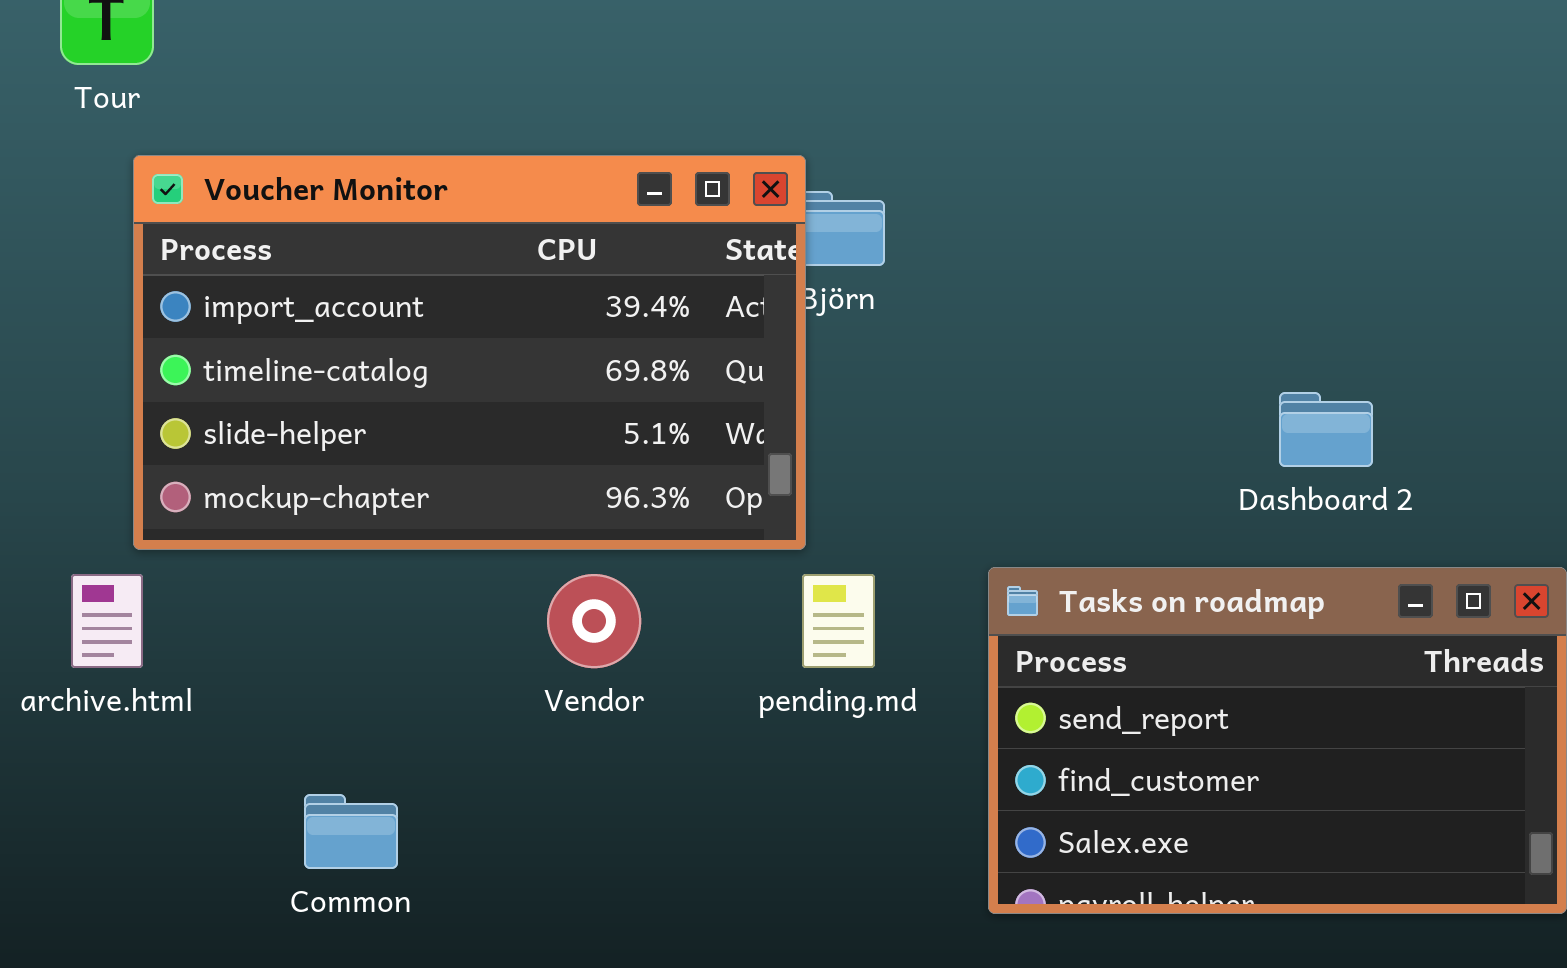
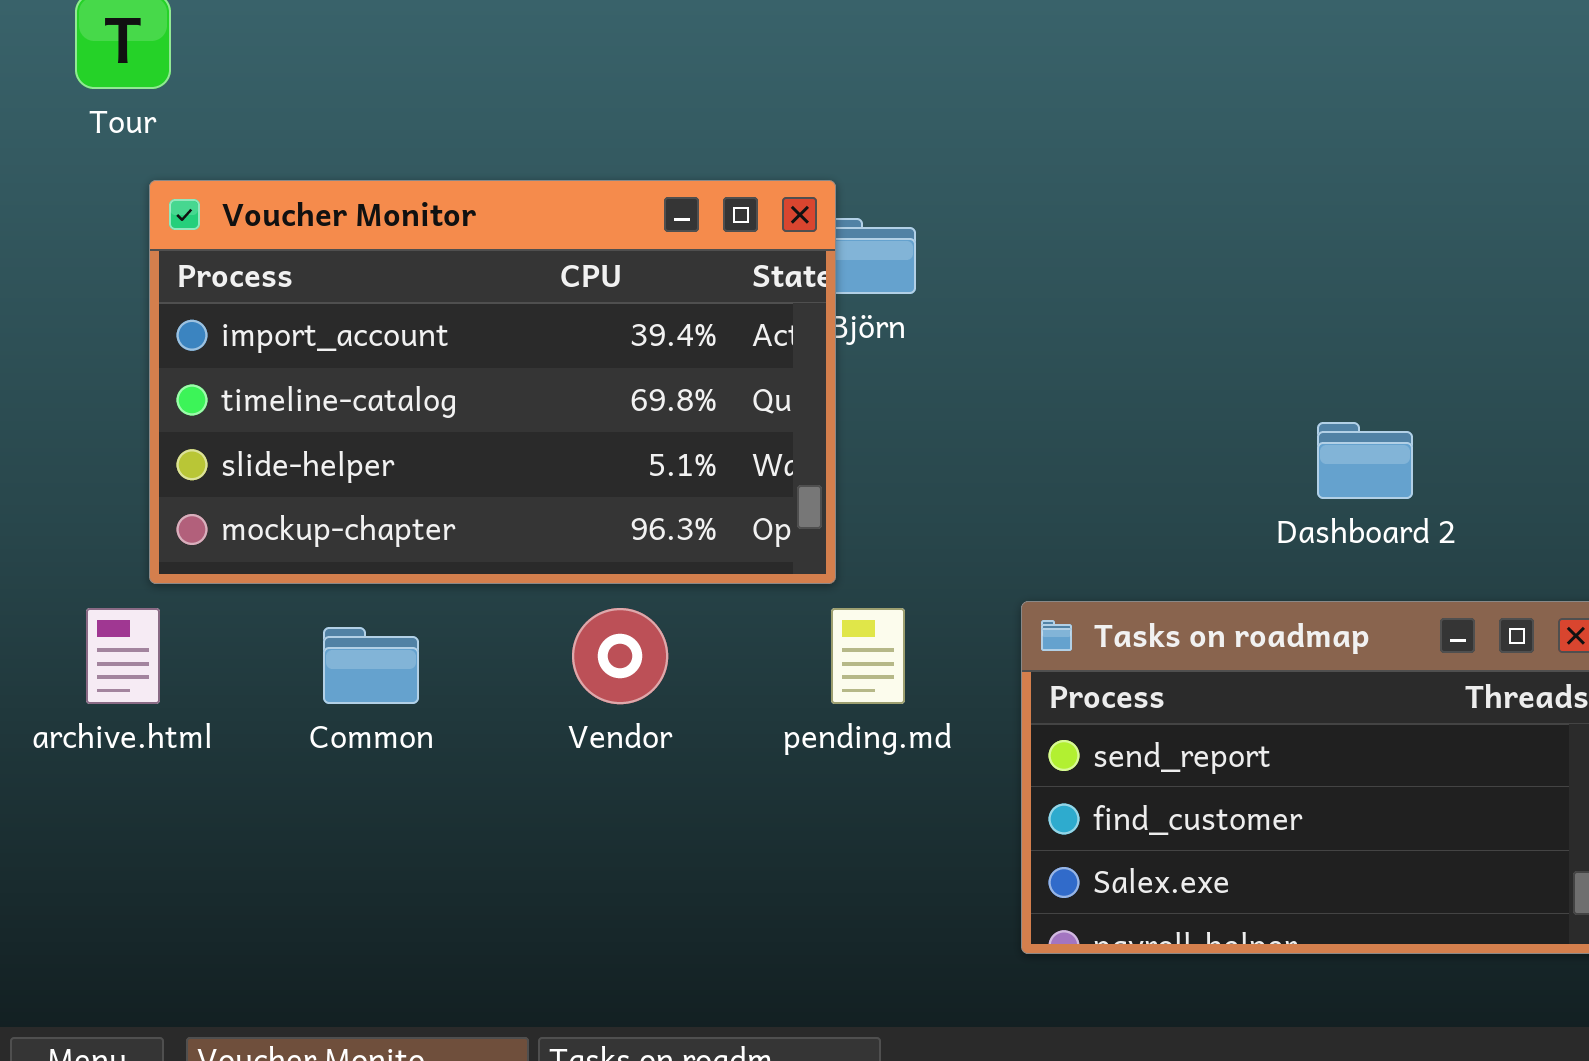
Common: [304,794,398,869] -> [323,627,419,704], moved

